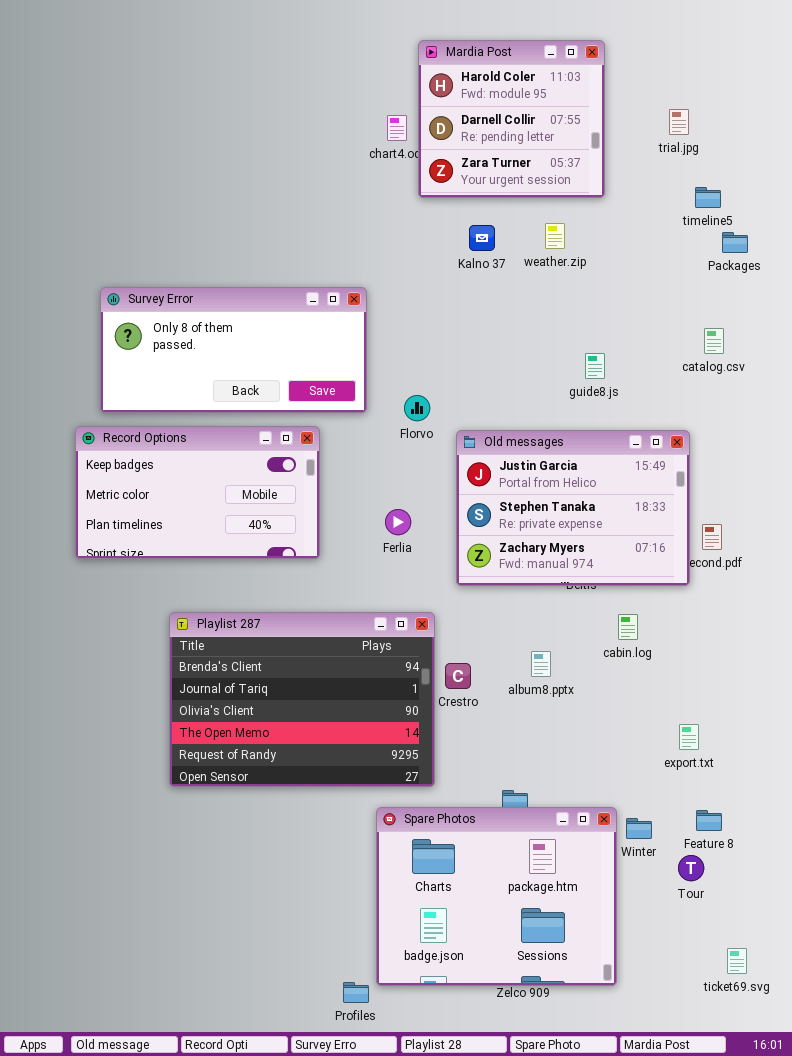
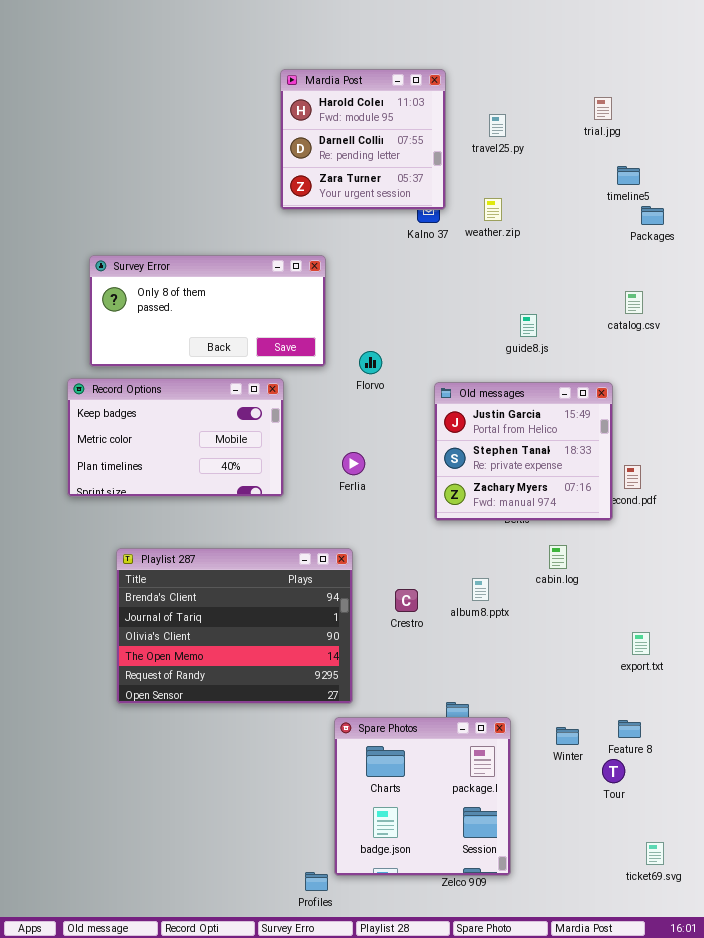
Mardia Post: [418,40,605,198] -> [280,69,446,210], moved
Old messages: [456,430,690,586] -> [434,382,613,521], resized
Playlist 287: [169,612,435,787] -> [116,548,353,704], moved
export.txt: [679,724,699,750] -> [632,632,650,655], moved
Spare Photos: [376,807,617,986] -> [334,717,511,876], resized

